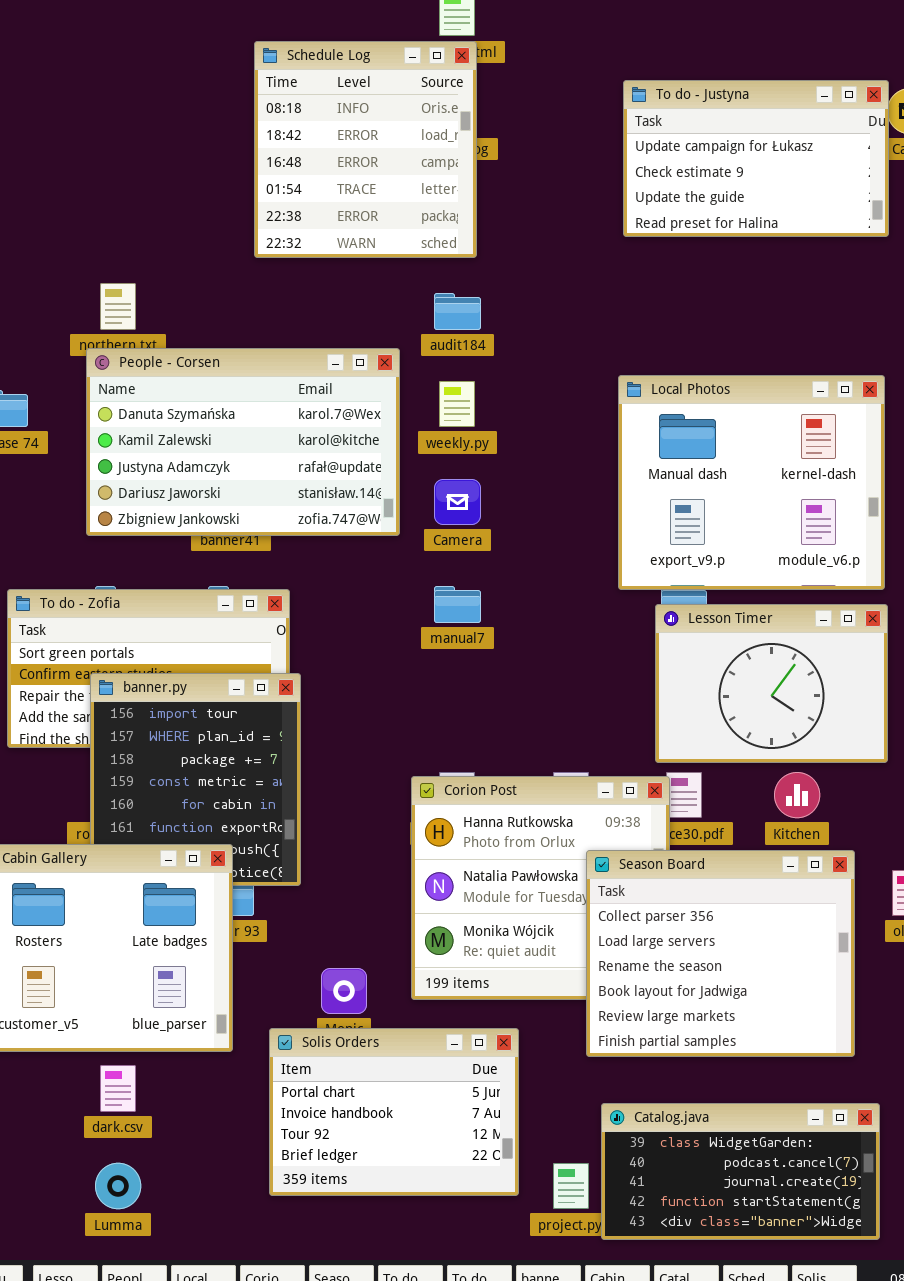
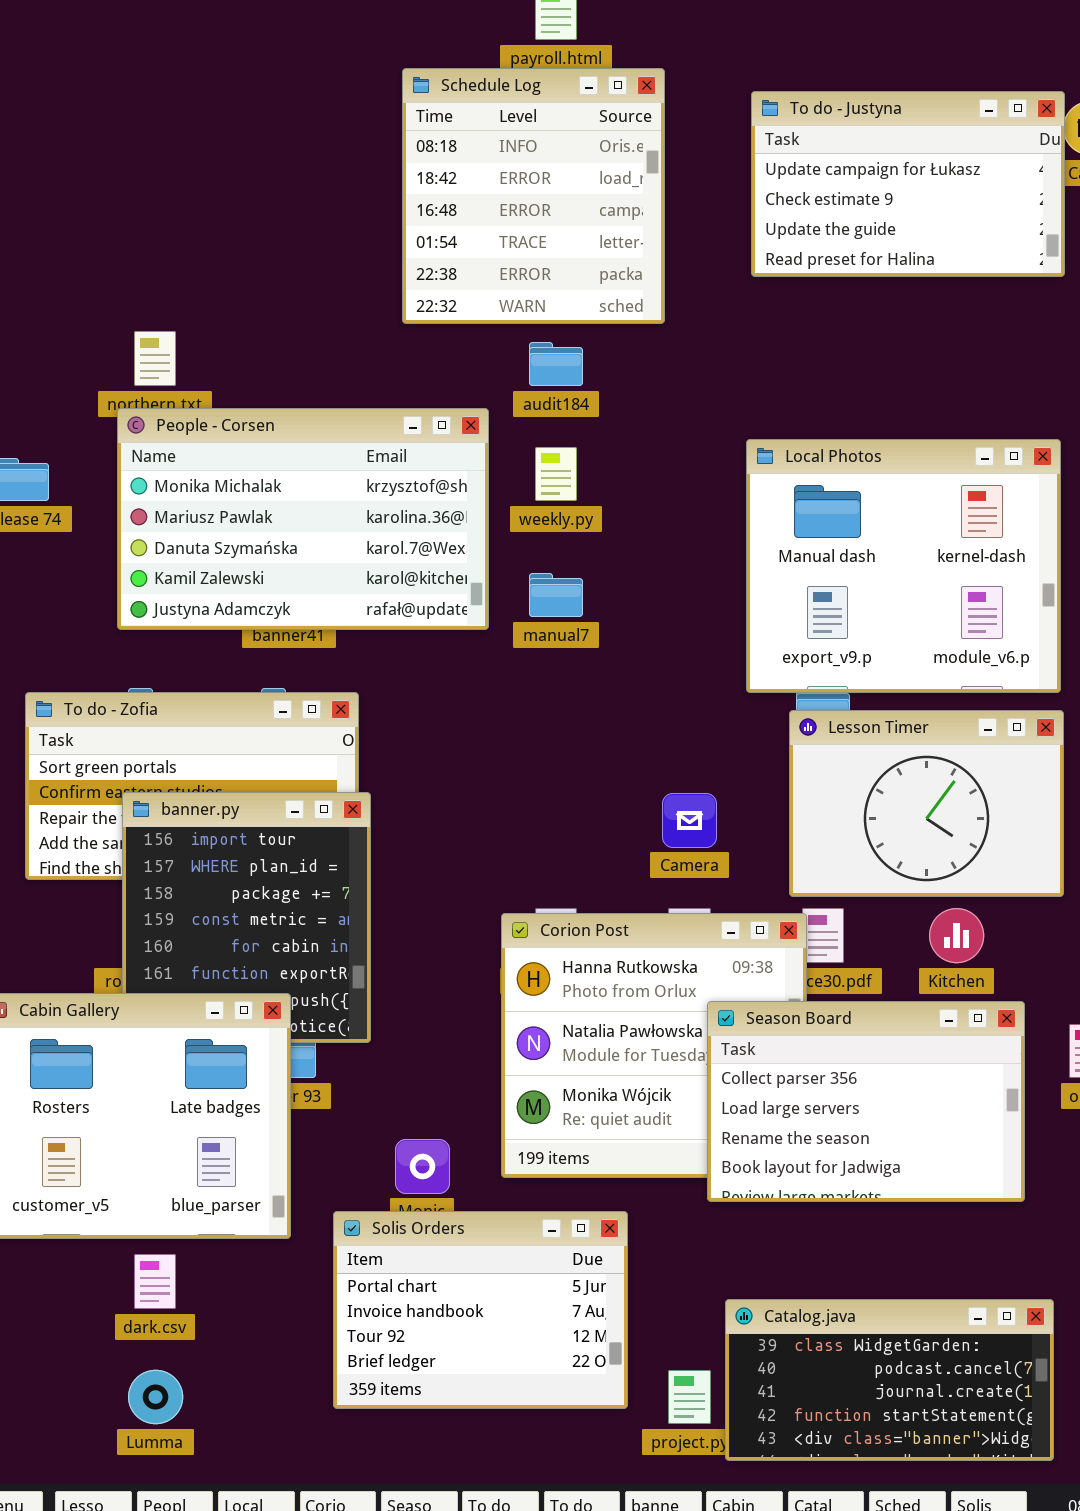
Schedule Log: [254,41,477,258] -> [402,68,665,324], moved
People - Corsen: [86,348,400,536] -> [117,408,489,630], scrolled up 2 rows
Camera: [434,479,481,525] -> [662,793,717,848], moved
manual7: [434,586,481,623] -> [529,573,583,617], moved
Season Board: [586,850,855,1057] -> [707,1001,1025,1202], resized

